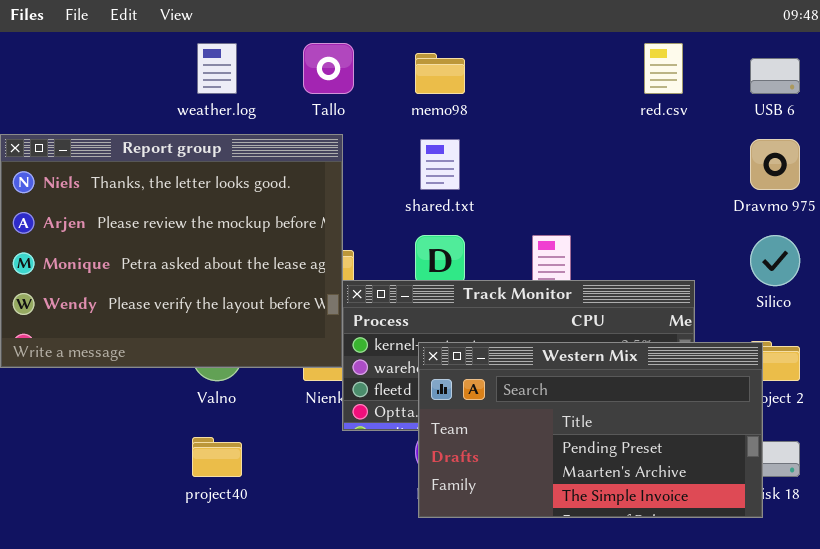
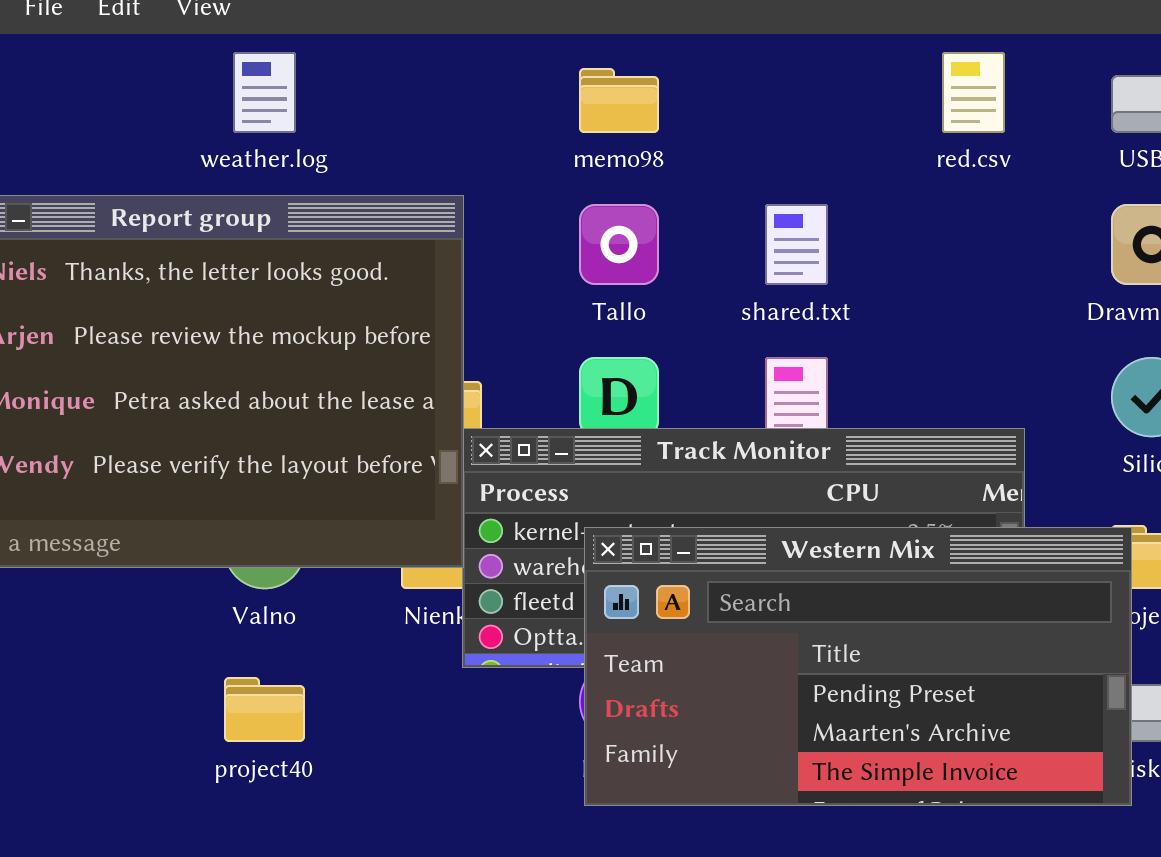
Tallo: [303,43,354,94] -> [579,204,659,285], moved
shared.txt: [420,139,460,190] -> [765,204,828,285], moved

